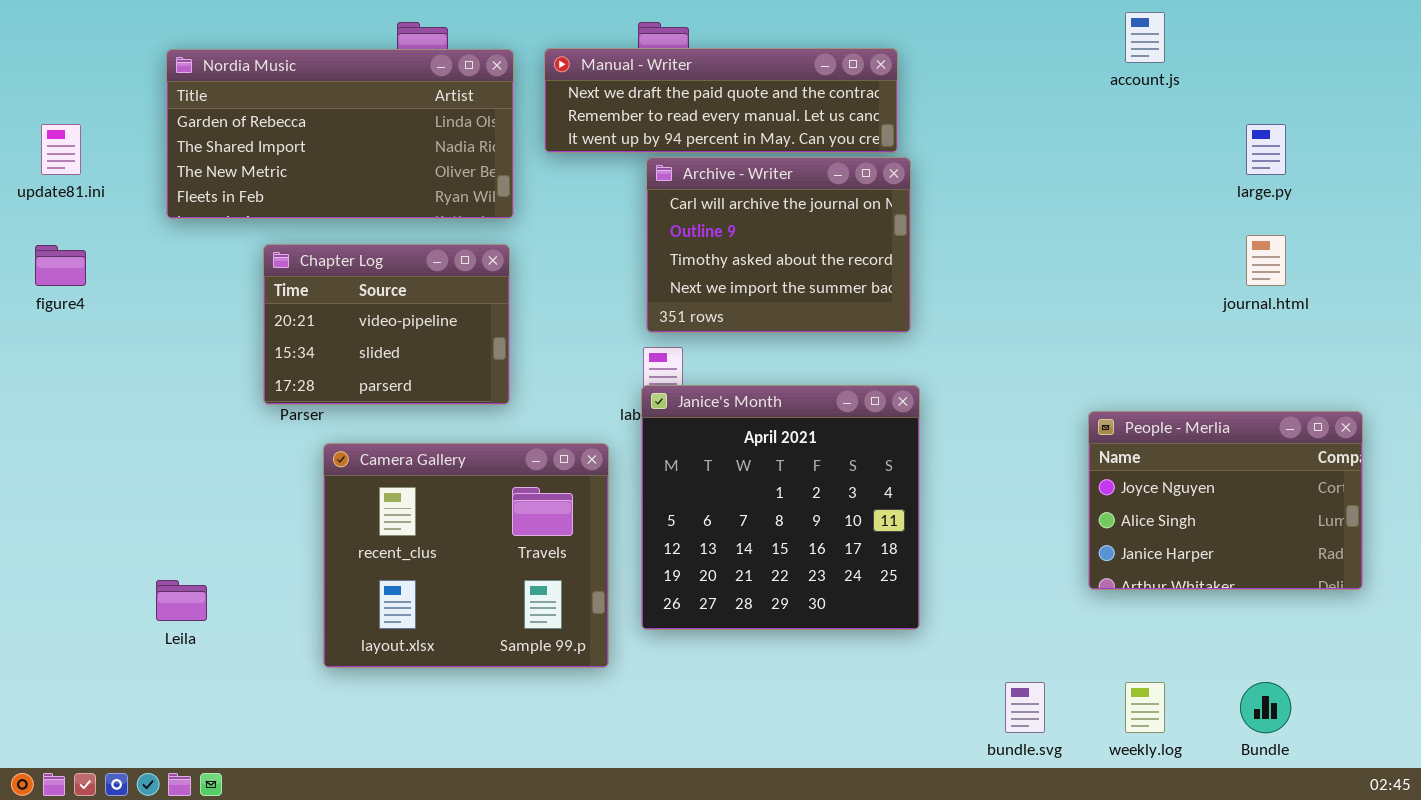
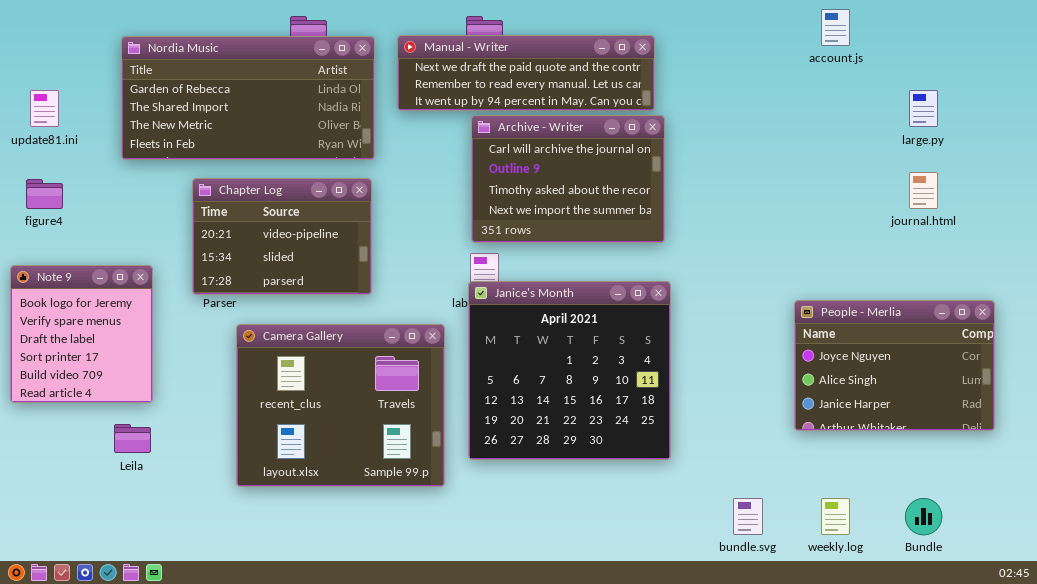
Note 9: none -> [10,265,153,403], opened

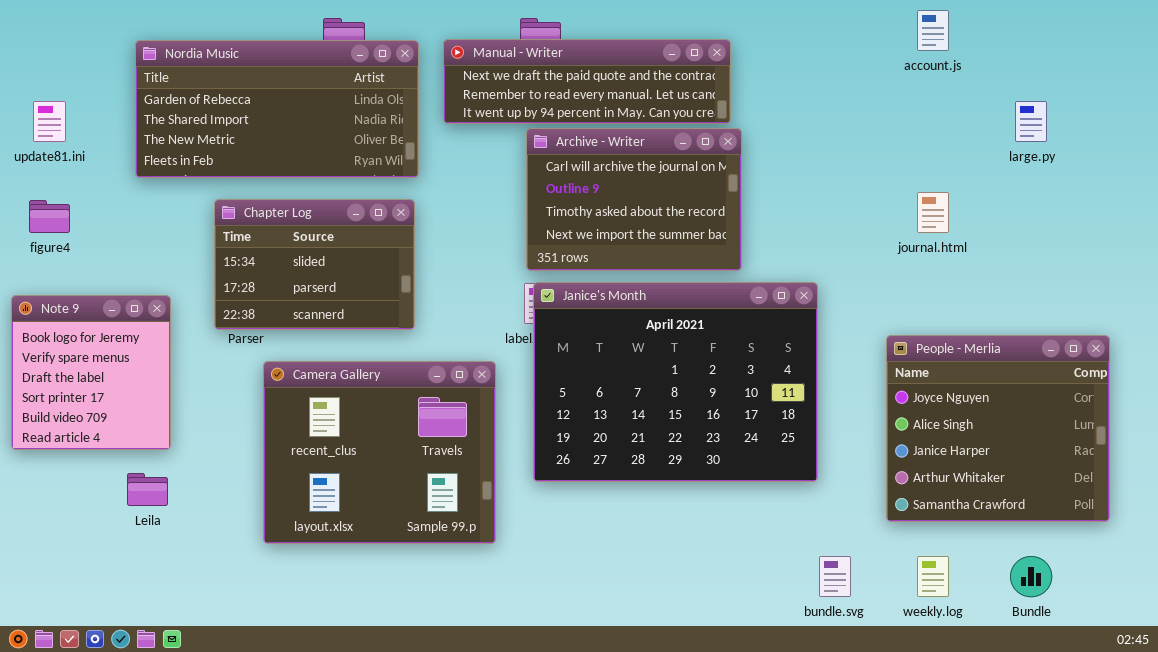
journal.html: [909,172,938,209] -> [917,192,949,233], moved
Chapter Log: [192,178,372,295] -> [214,199,415,330], scrolled down 1 row
Janice's Month: [468,281,671,460] -> [533,282,818,482], moved, resized
People - Merlia: [794,300,995,431] -> [886,335,1110,522], resized

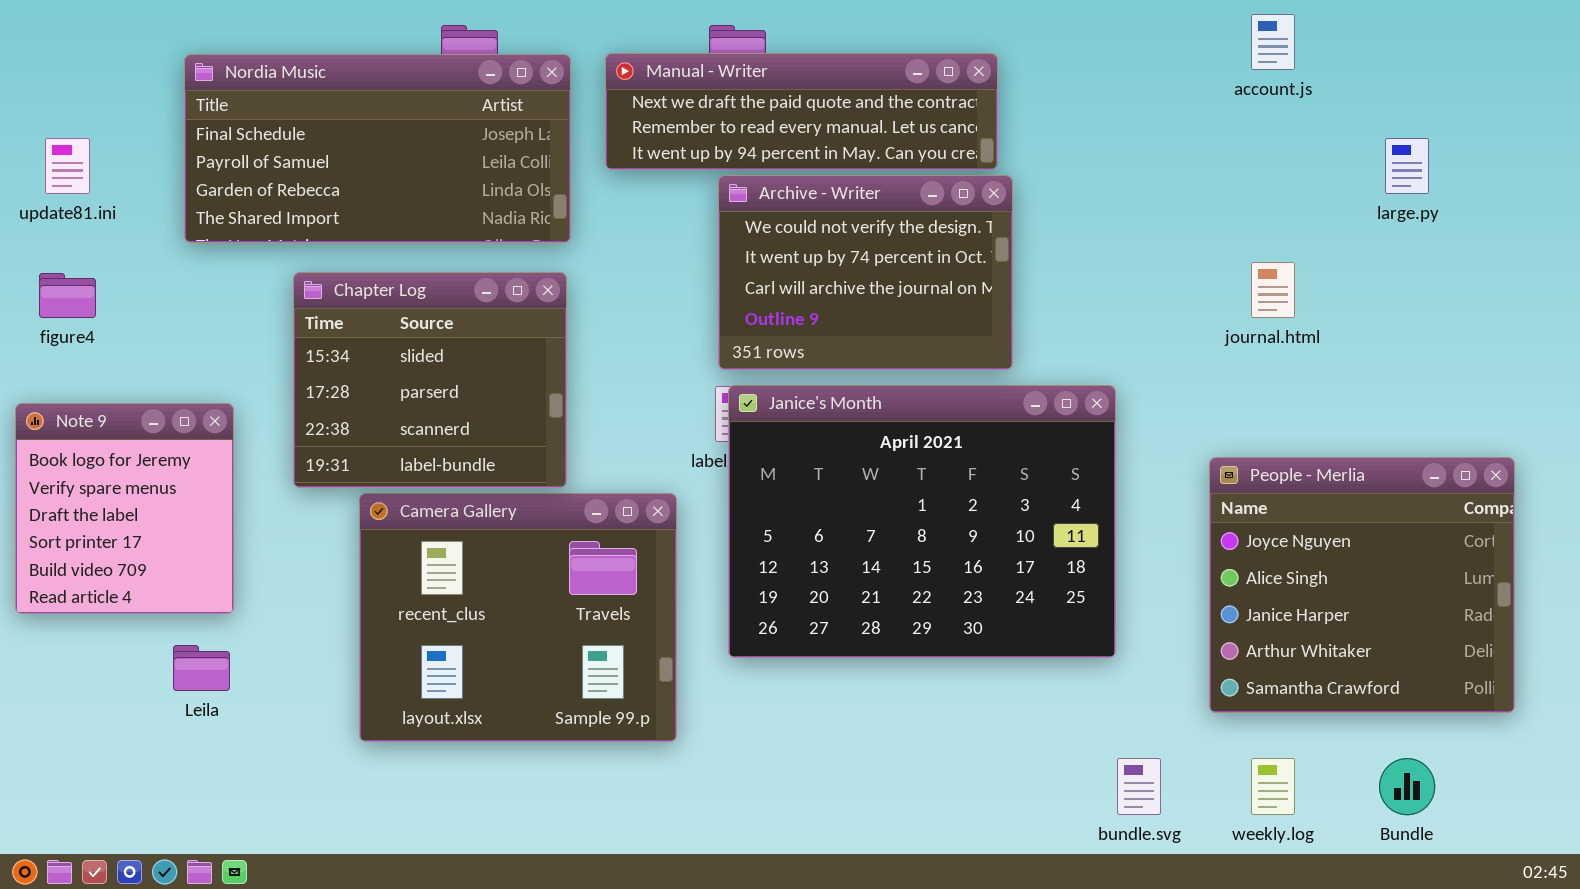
Nordia Music: [135,40,419,178] -> [184,54,571,243], scrolled up 2 rows
Archive - Writer: [526,128,742,271] -> [718,175,1013,370], scrolled up 2 rows
Chapter Log: [214,199,415,330] -> [293,272,567,488], resized

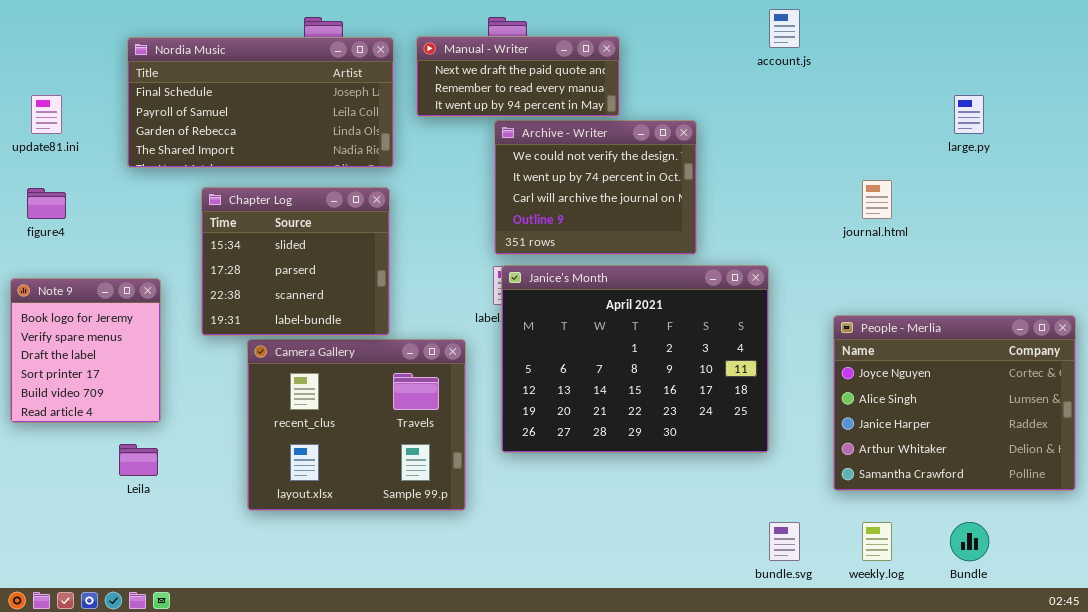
account.js: [1251,14,1295,70] -> [769,9,800,48], moved
Manual - Writer: [605,53,998,170] -> [416,36,620,117], resized
People - Merlia: [1209,457,1515,713] -> [833,315,1076,491], resized

